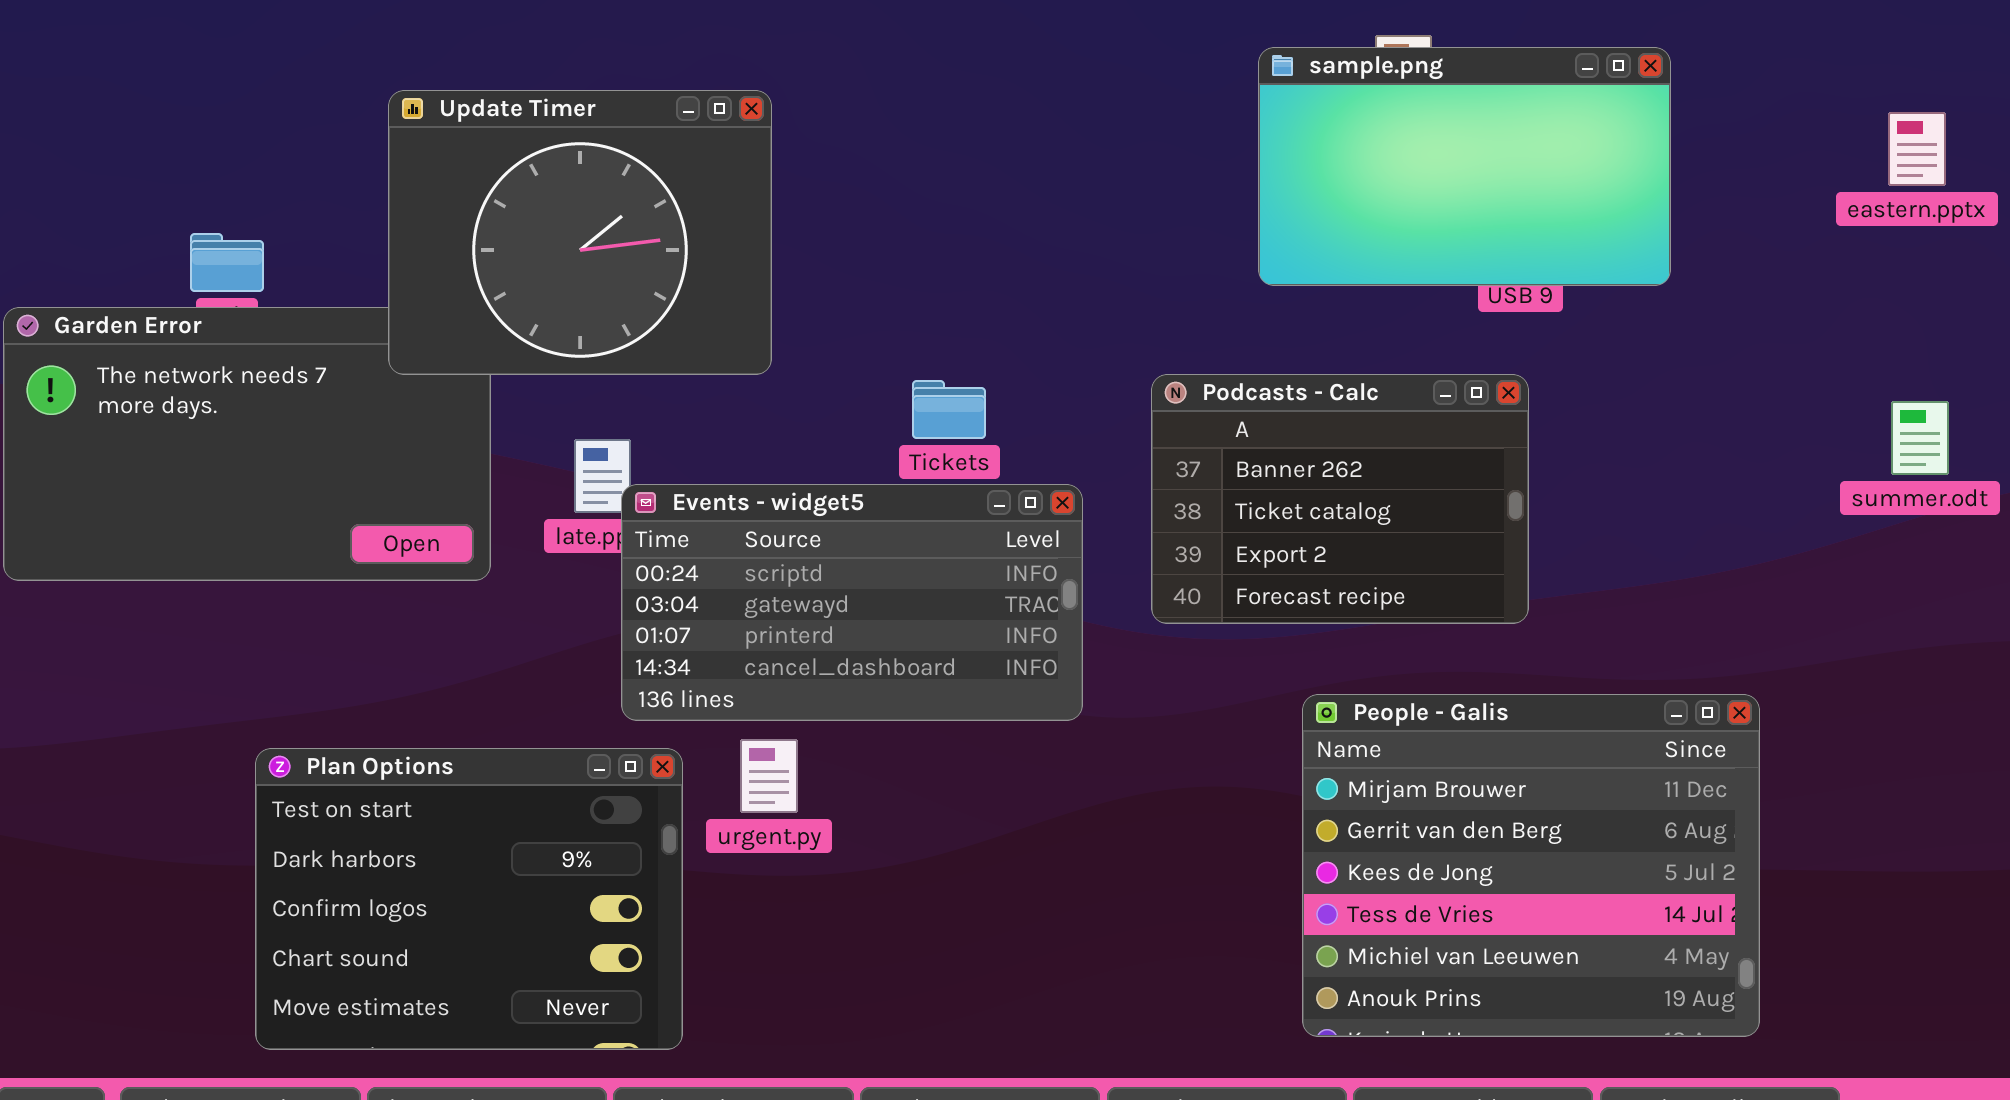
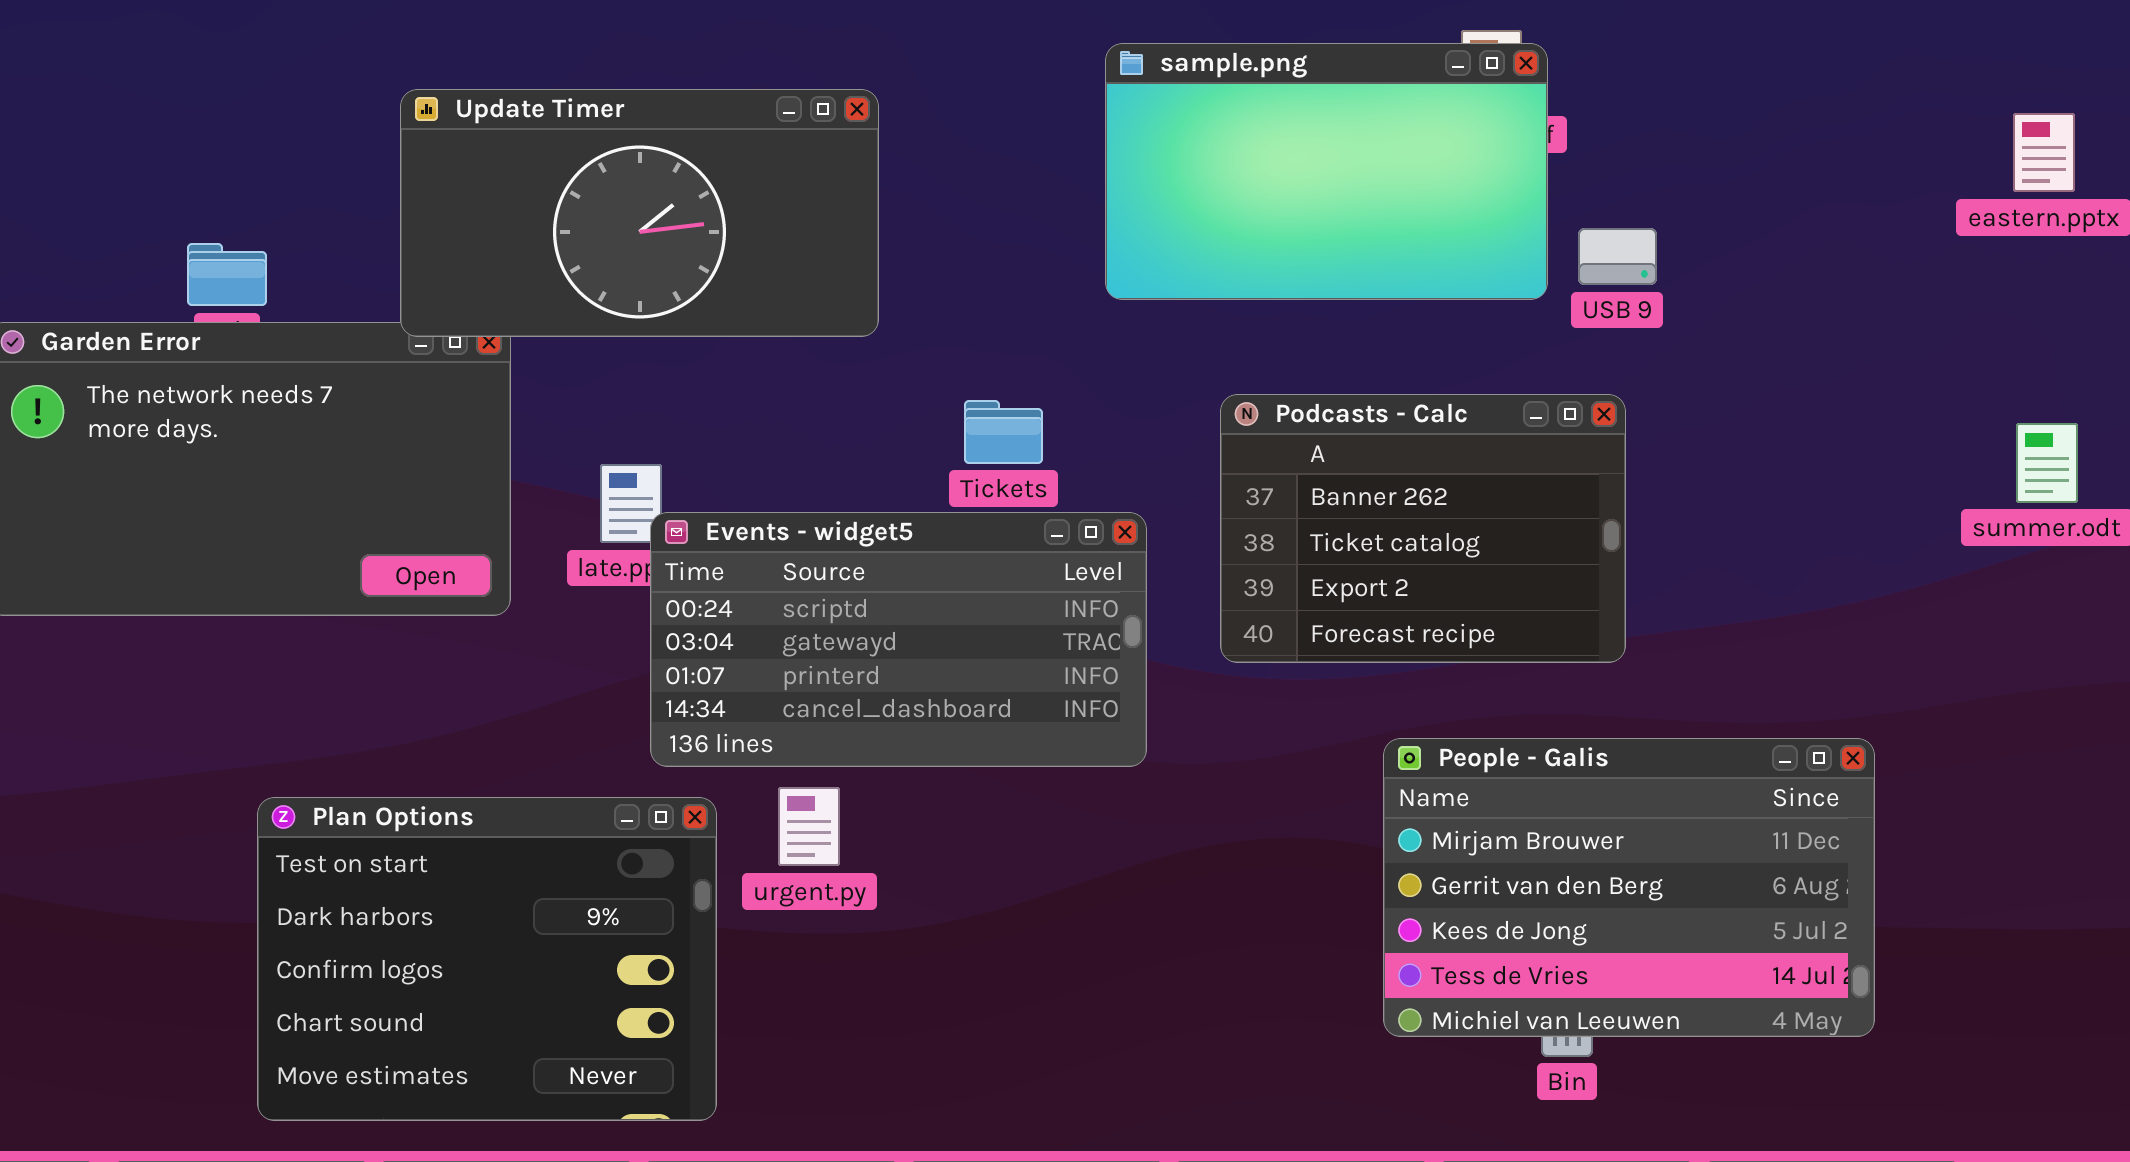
sample.png: [1258,47,1671,286] -> [1105,43,1548,300], moved
Update Timer: [388,90,772,375] -> [400,89,879,337], resized
People - Galis: [1302,694,1760,1037] -> [1383,738,1875,1037], resized

